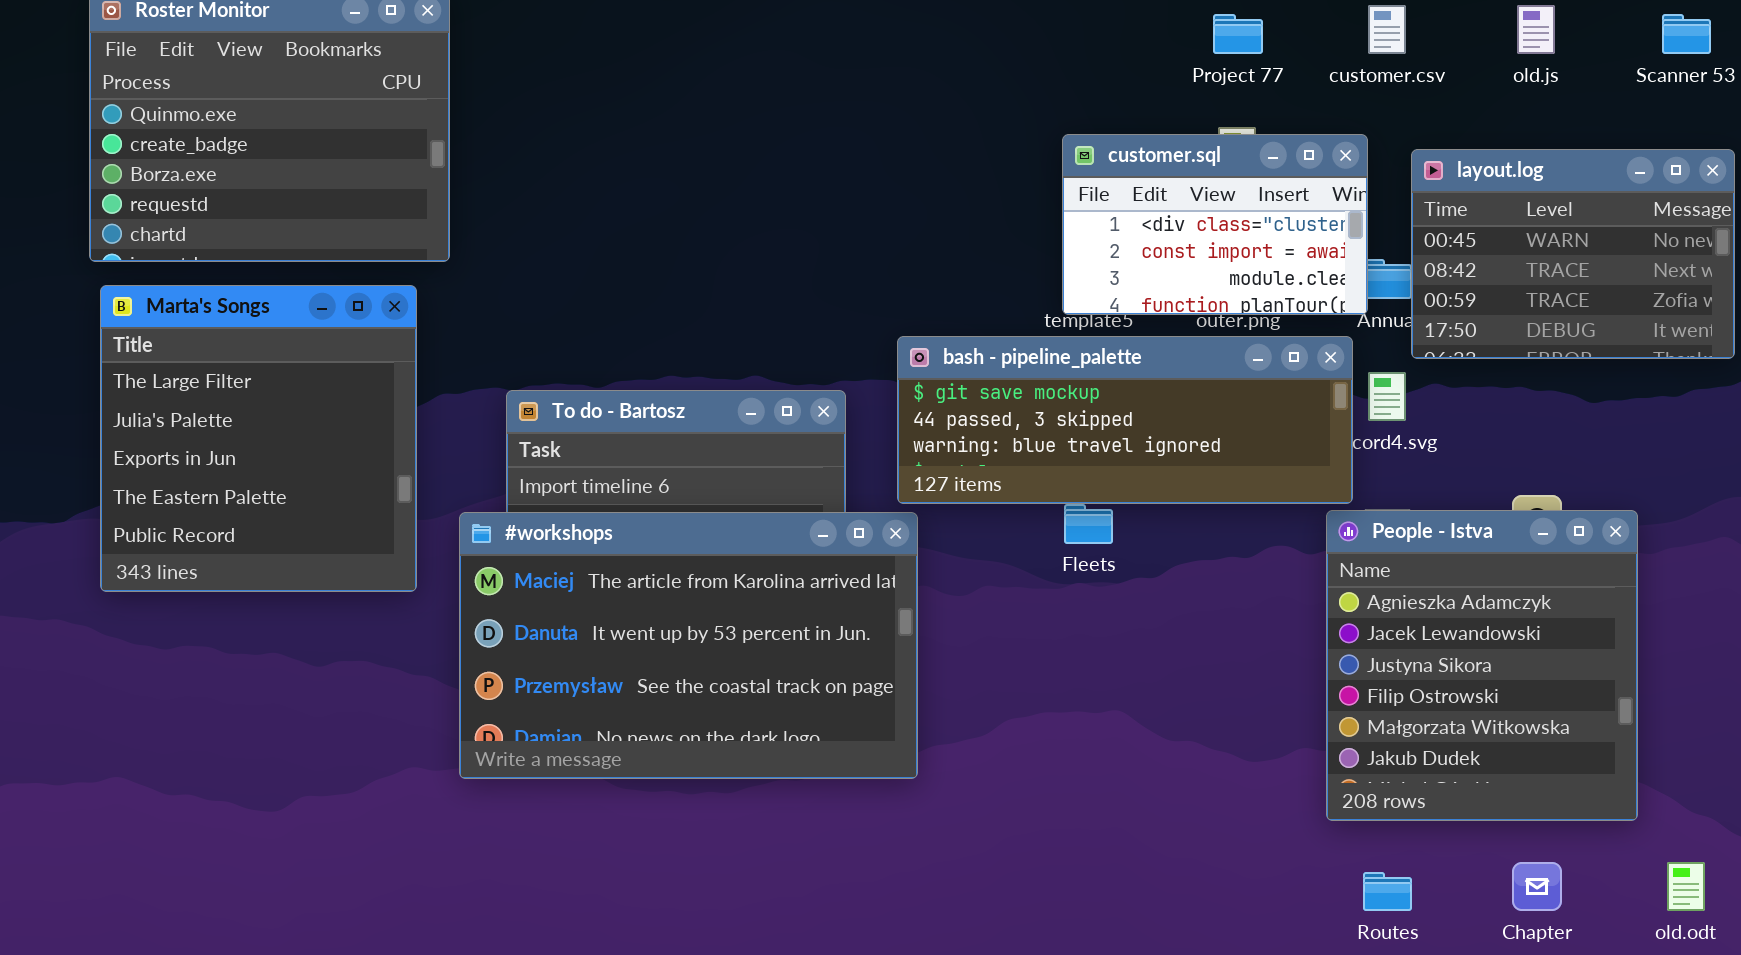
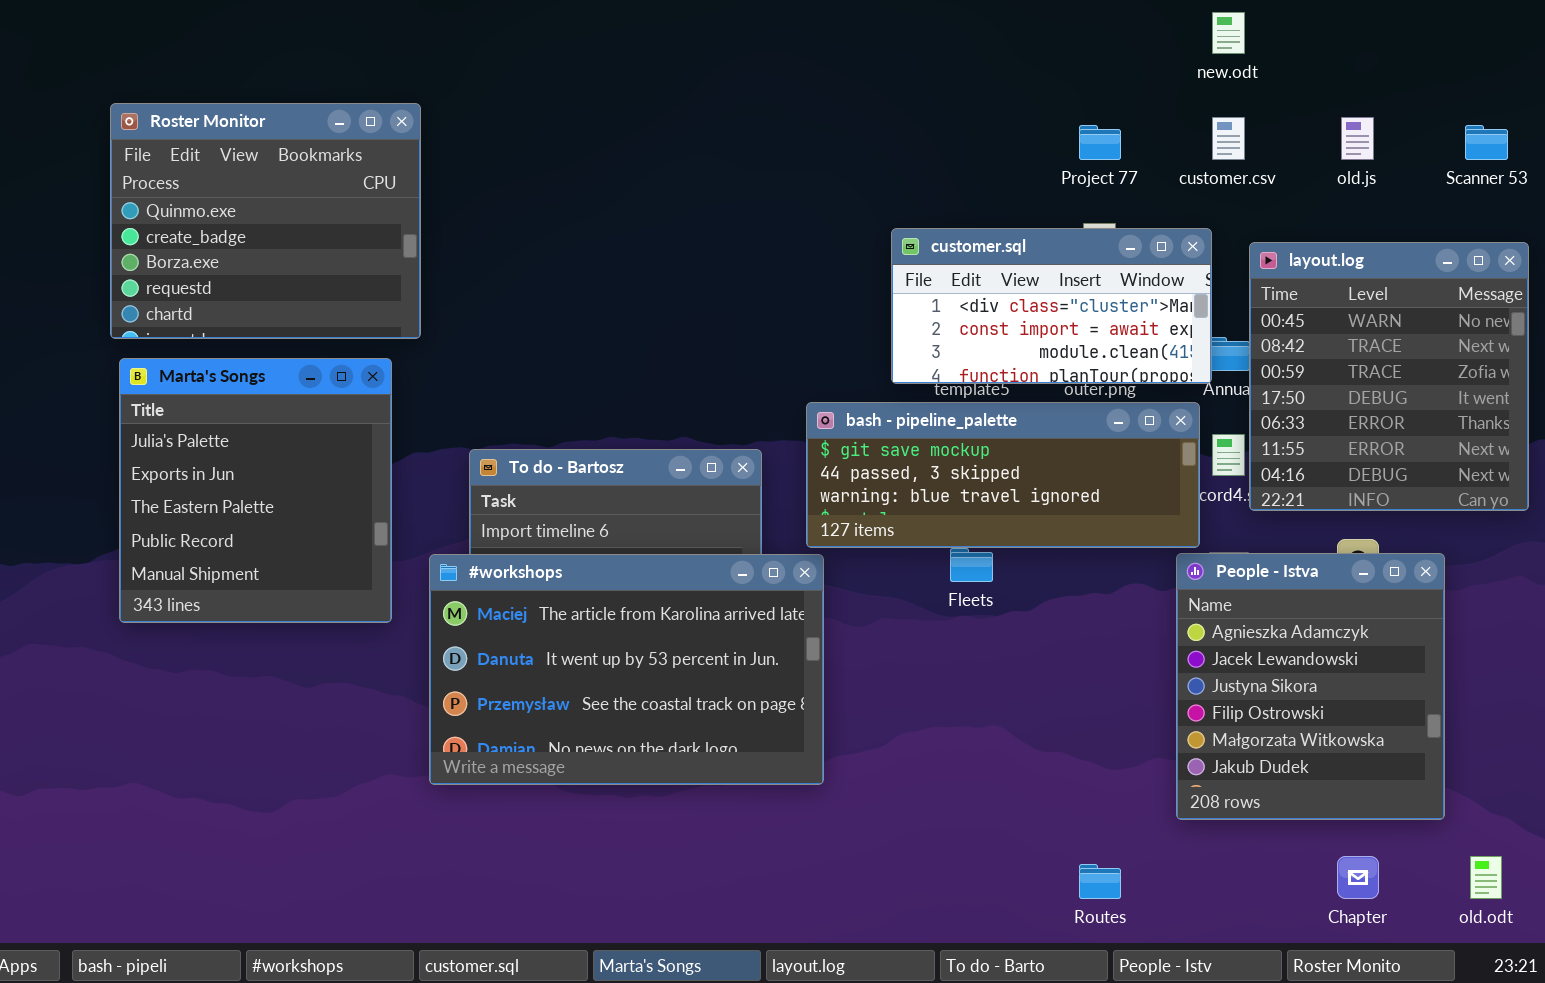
customer.sql: [1062,134,1368,315] -> [891,228,1212,384], resized
layout.log: [1411,149,1735,359] -> [1249,242,1529,511], resized
Marta's Songs: [100,285,417,592] -> [119,358,392,623], scrolled down 1 row
Routes: [1363,872,1412,911] -> [1079,864,1121,899], moved

